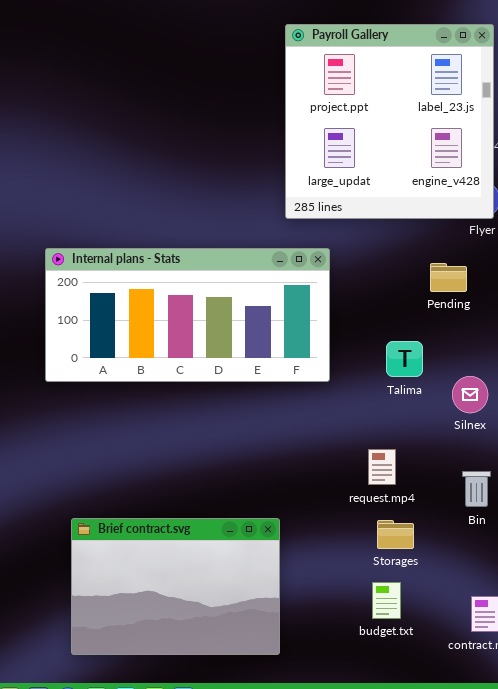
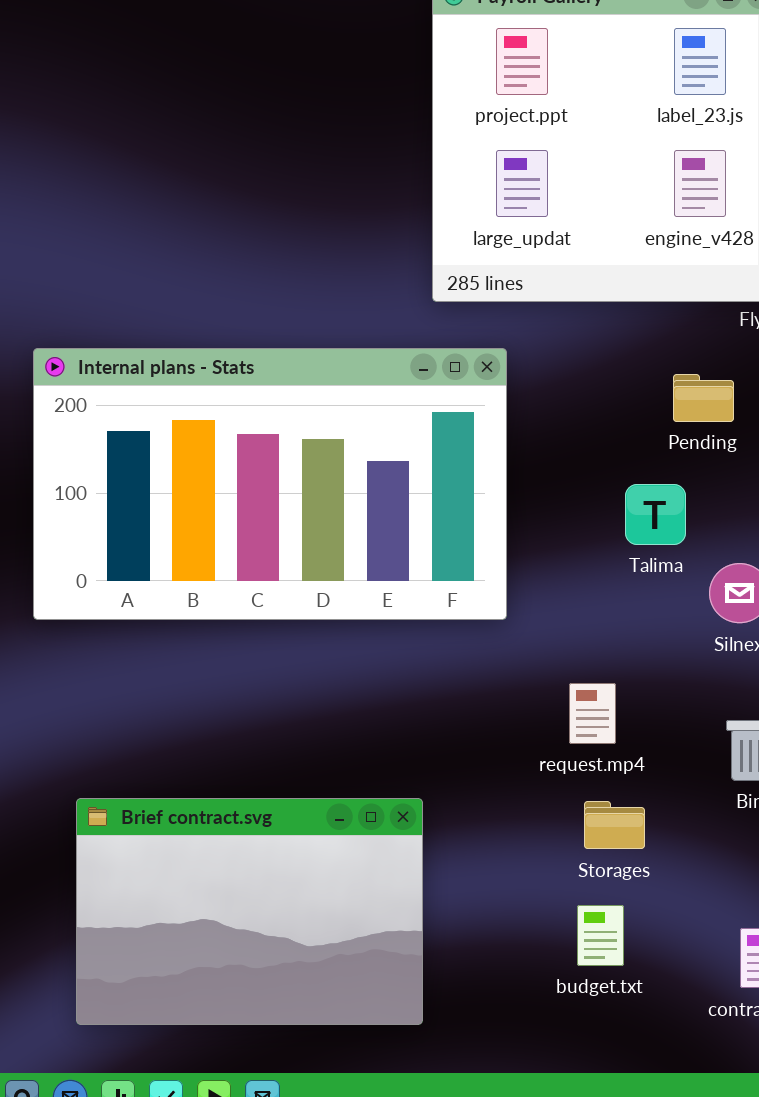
Internal plans - Stats: [45,248,330,382] -> [33,348,507,620], resized
Talima: [386,341,423,377] -> [625,484,686,545], moved

